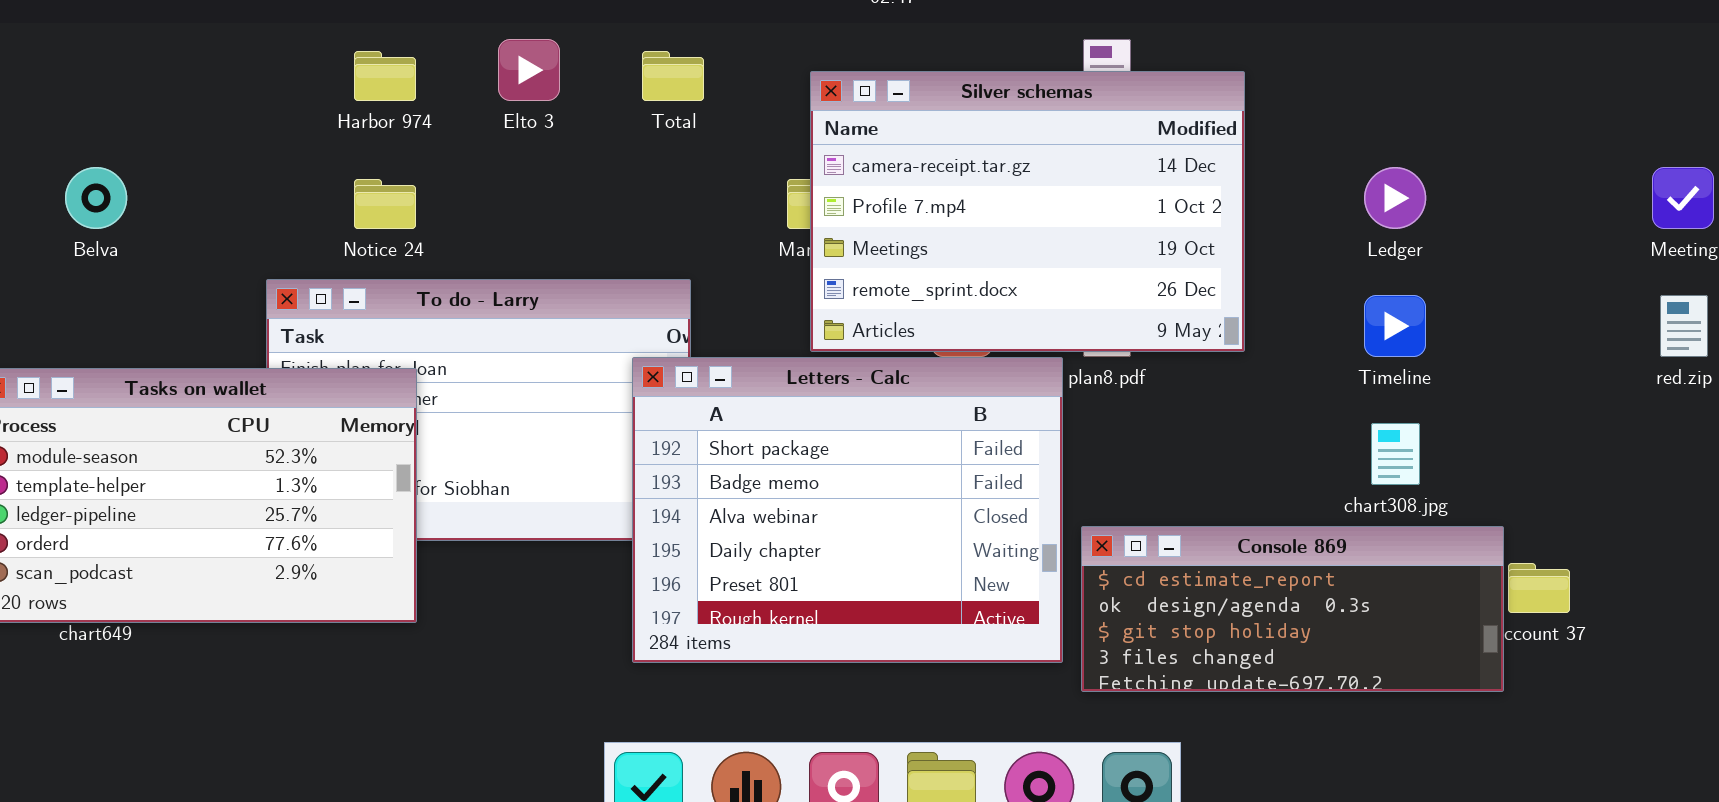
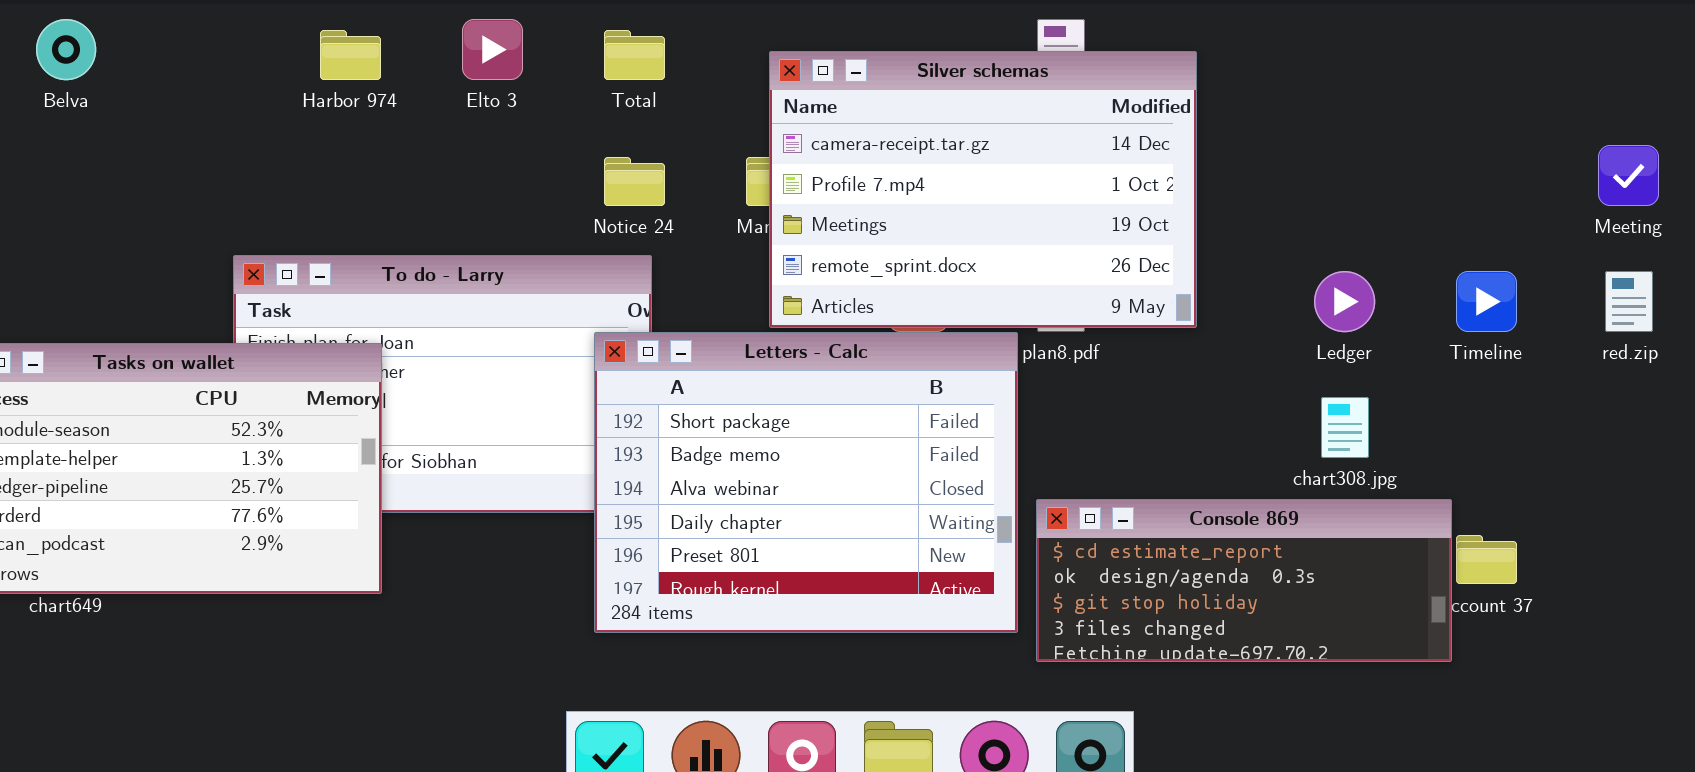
Belva: [65,167,127,229] -> [36,19,96,80], moved
Ledger: [1364,167,1426,229] -> [1314,271,1375,332], moved
Notice 24: [354,179,416,229] -> [604,157,665,206], moved
Timeline: [1364,295,1426,357] -> [1456,271,1517,332], moved

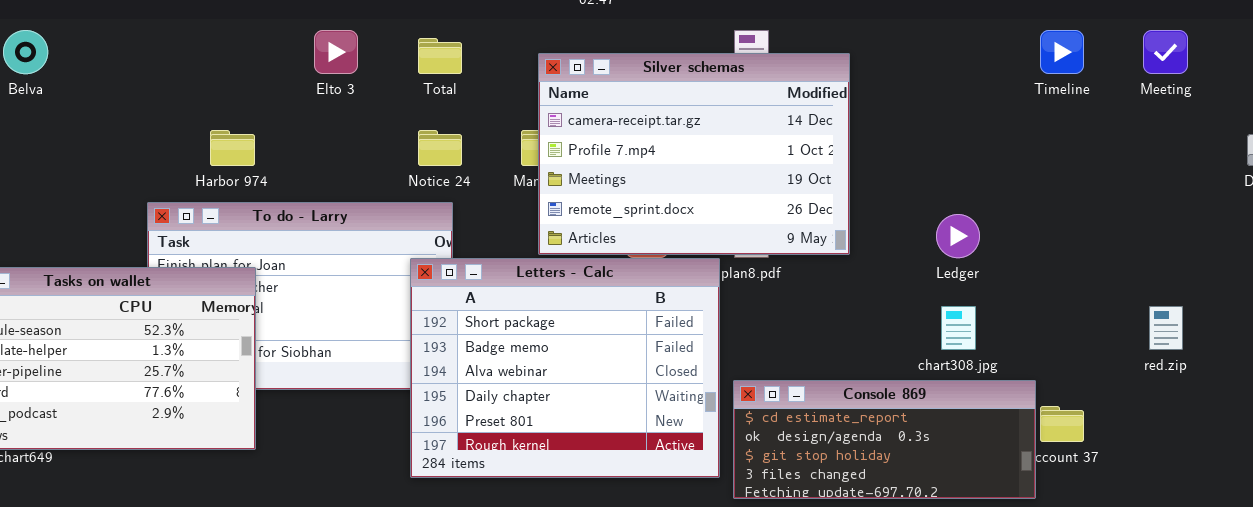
Harbor 974: [320,30,381,80] -> [210,130,255,166], moved
Meeting: [1598,145,1659,206] -> [1143,30,1188,74], moved
Timeline: [1456,271,1517,332] -> [1040,30,1084,74], moved
red.zip: [1605,271,1653,332] -> [1149,306,1183,350], moved

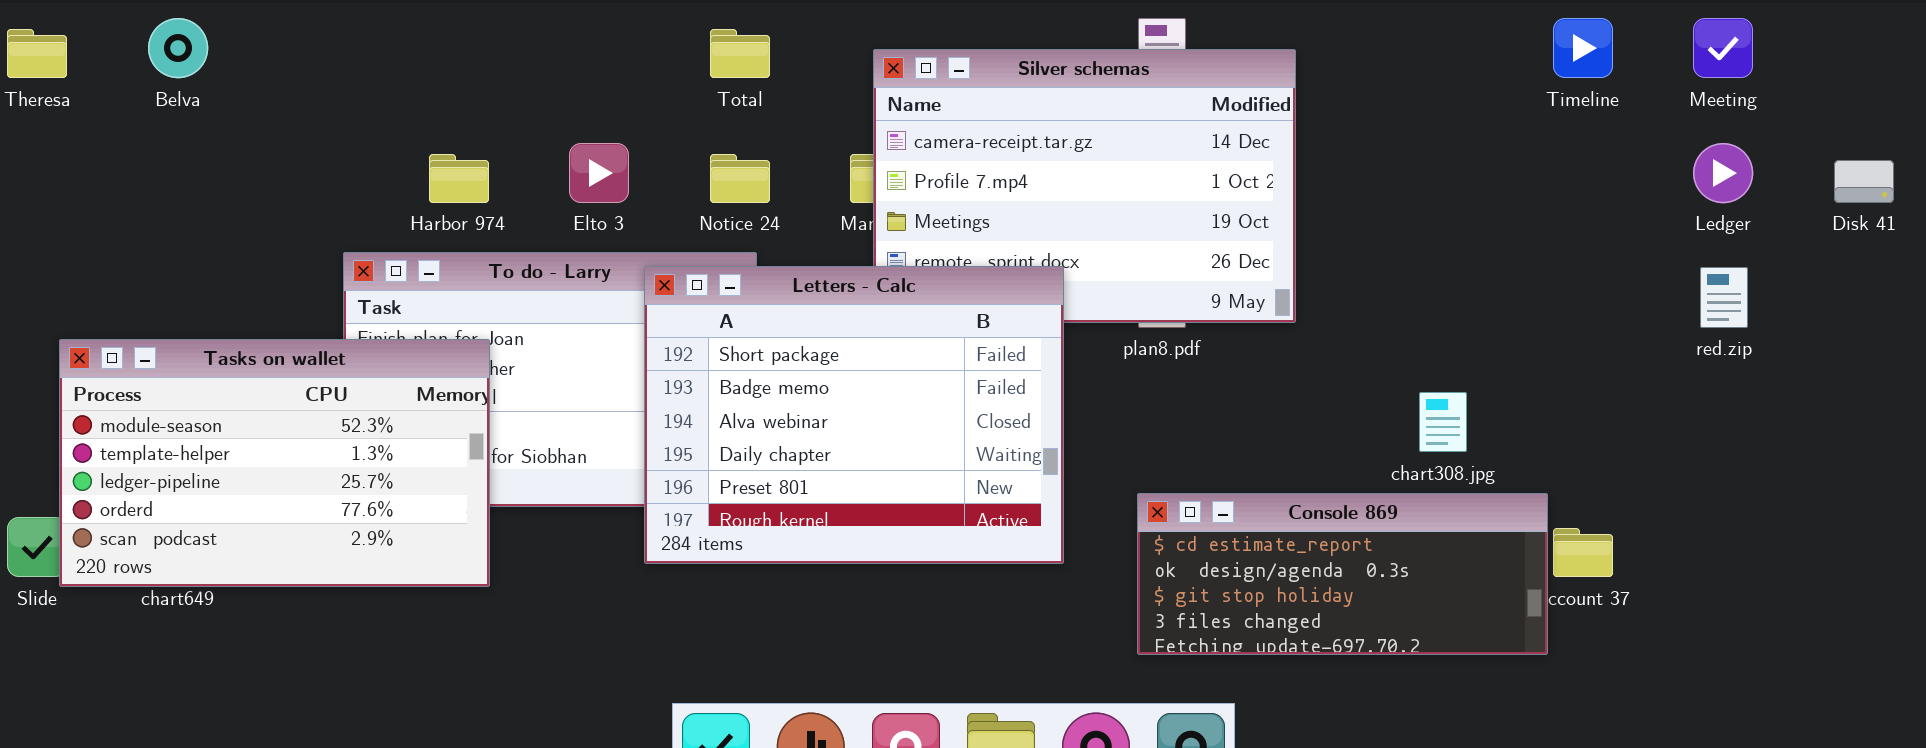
Elto 3: [314,30,358,74] -> [569,143,629,203], moved
Ledger: [936,214,980,258] -> [1693,143,1753,203], moved
Letters - Calc: [410,258,720,478] -> [644,266,1064,564], moved
red.zip: [1149,306,1183,350] -> [1700,267,1748,328], moved

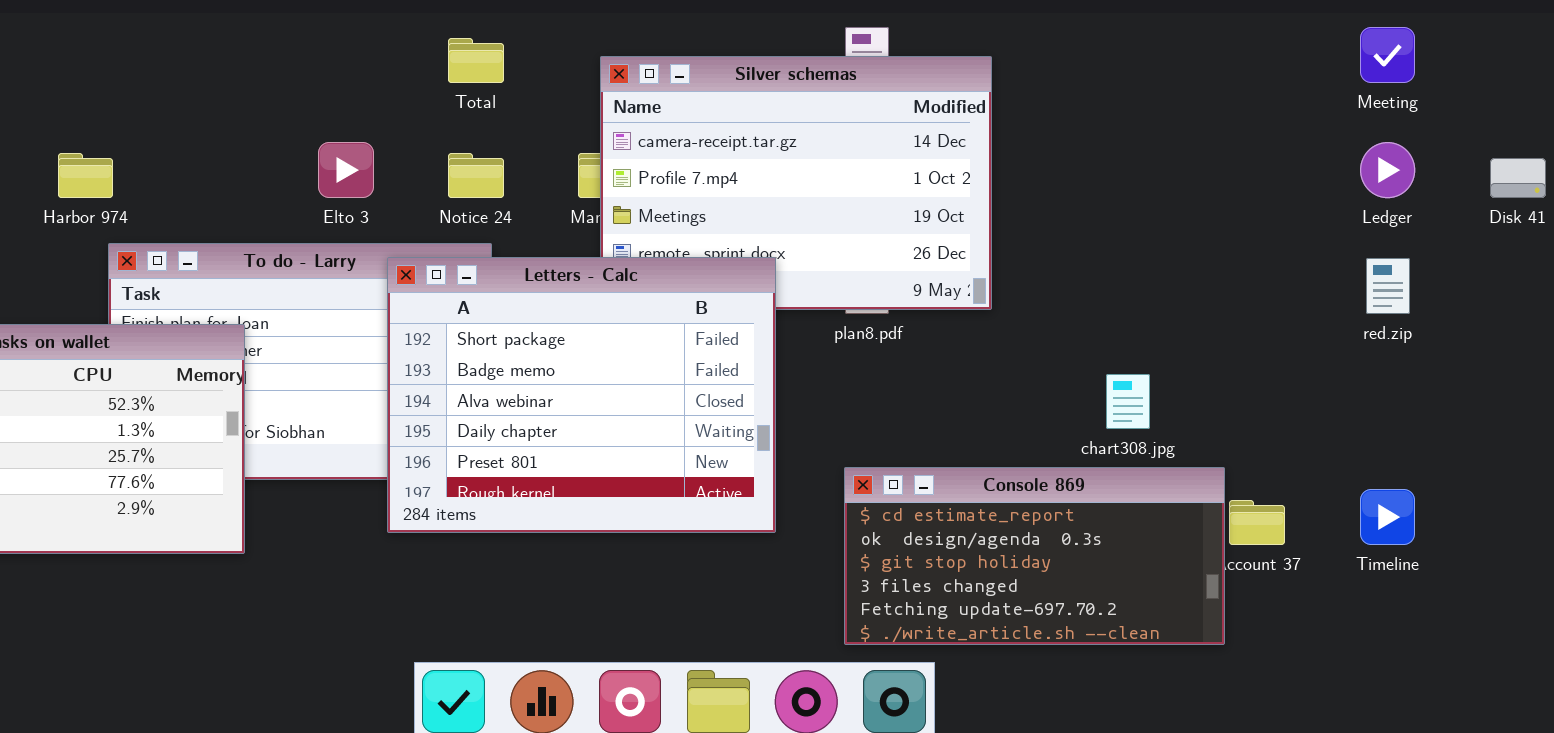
Timeline: [1553,18,1613,78] -> [1360,489,1415,545], moved
Harbor 974: [429,154,489,203] -> [58,153,113,198], moved
Console 869: [1137,493,1548,655] -> [844,467,1225,645], resized

